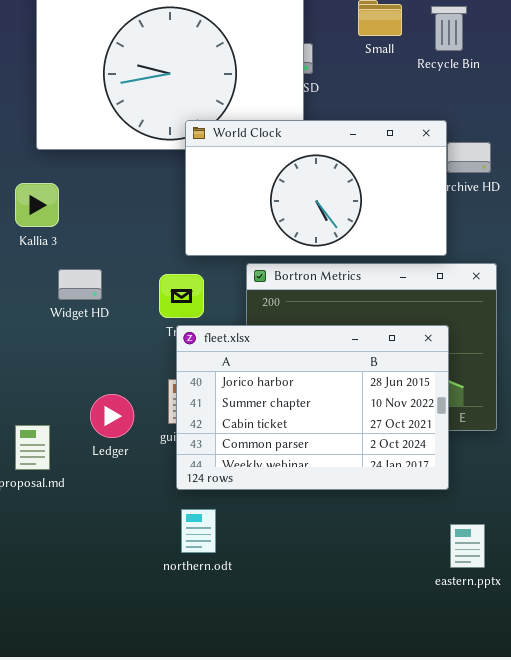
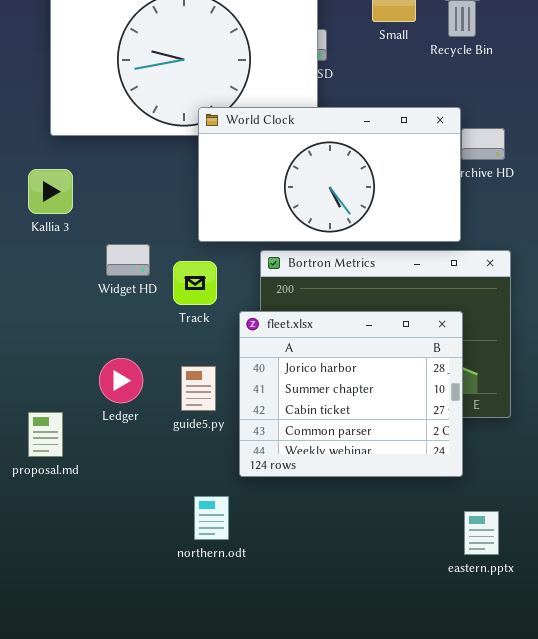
Widget HD: [58,269,102,300] -> [106,244,150,276], moved
fleet.xlsx: [176,325,449,490] -> [239,311,463,477], resized
Ledger: [90,394,134,438] -> [99,358,143,403], moved

